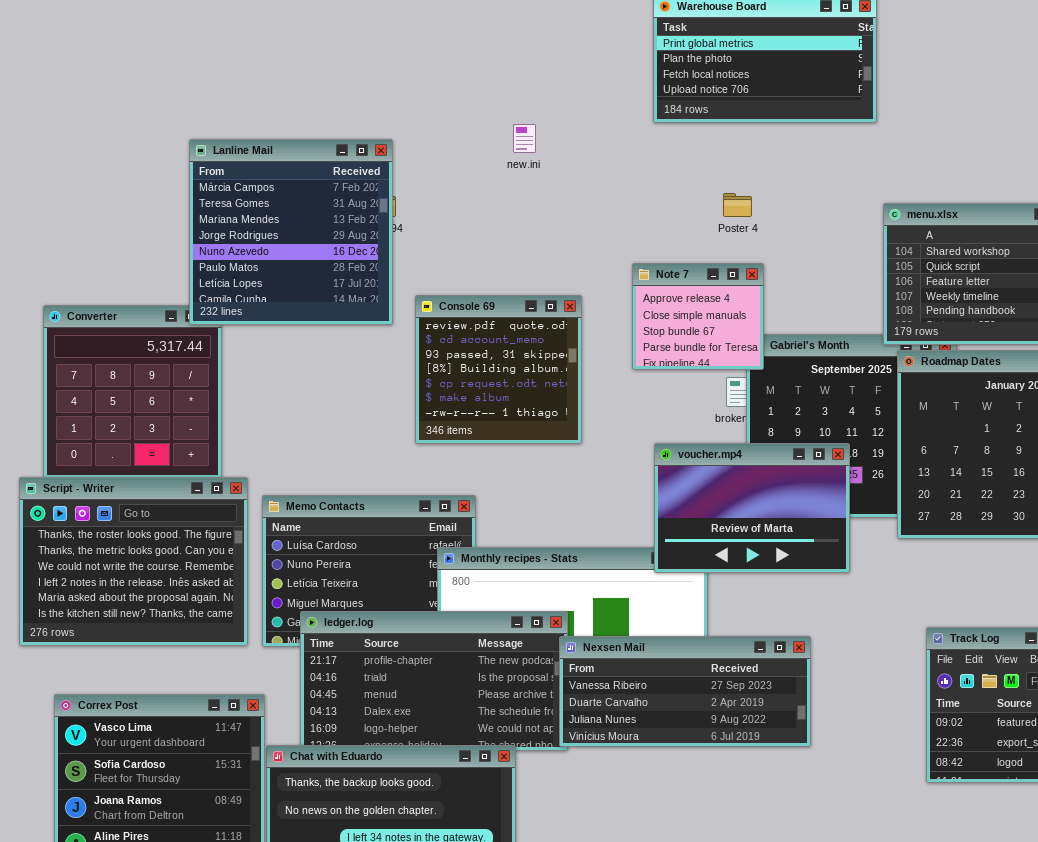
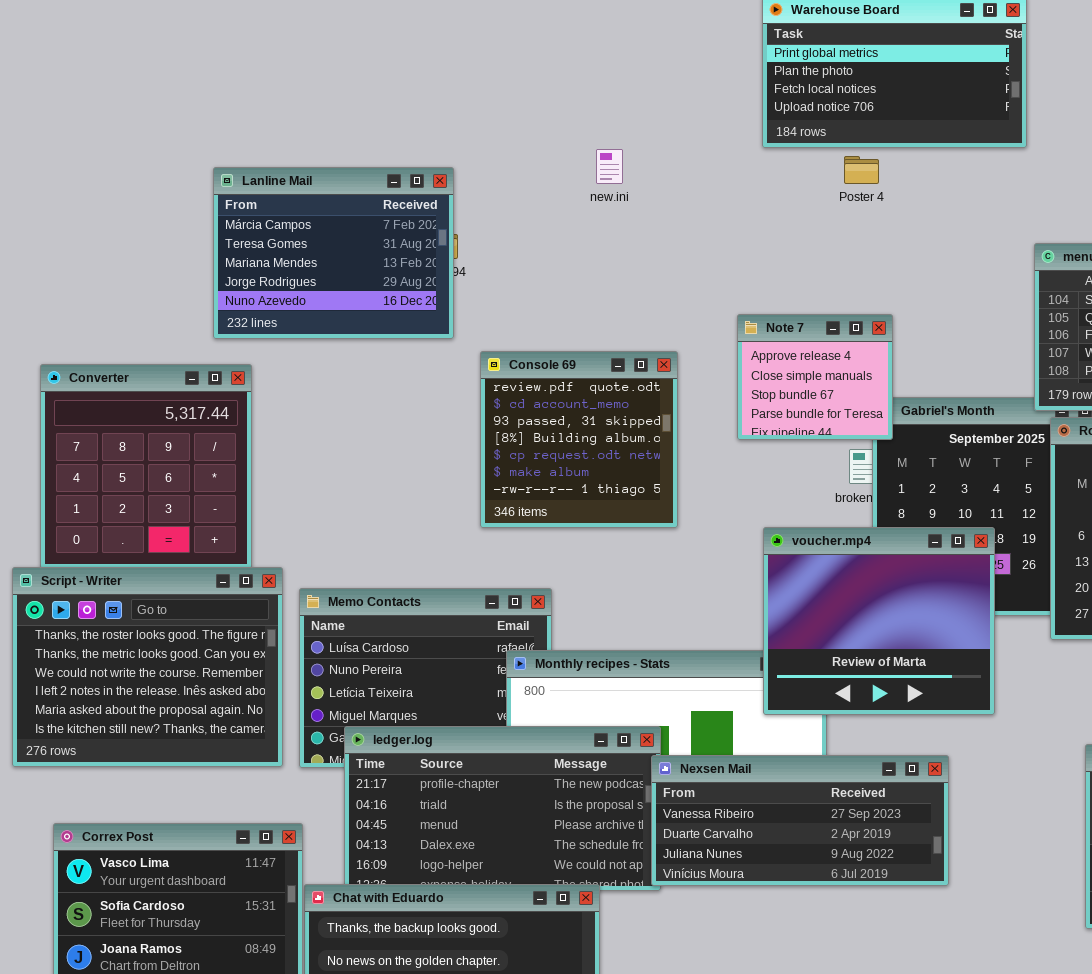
Lanline Mail: [189,139,393,325] -> [213,167,454,339], resized
Poster 4: [723,193,752,217] -> [844,156,879,184], moved
voucher.mp4: [654,443,850,573] -> [763,527,995,715], resized

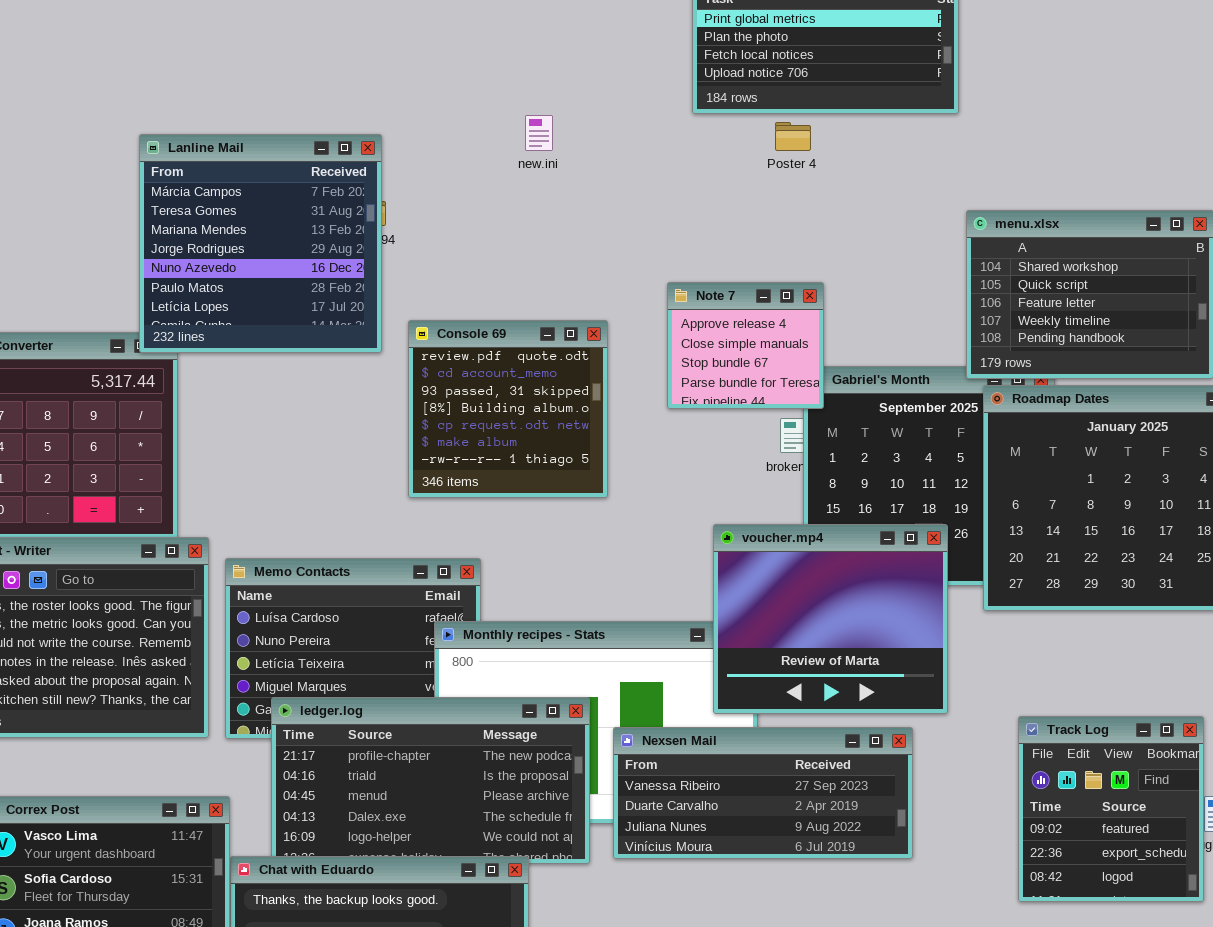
Lanline Mail: [213,167,454,339] -> [139,134,382,353], resized
voucher.mp4: [763,527,995,715] -> [713,524,948,714], moved
Nexsen Mail: [651,755,949,886] -> [613,727,913,859], moved

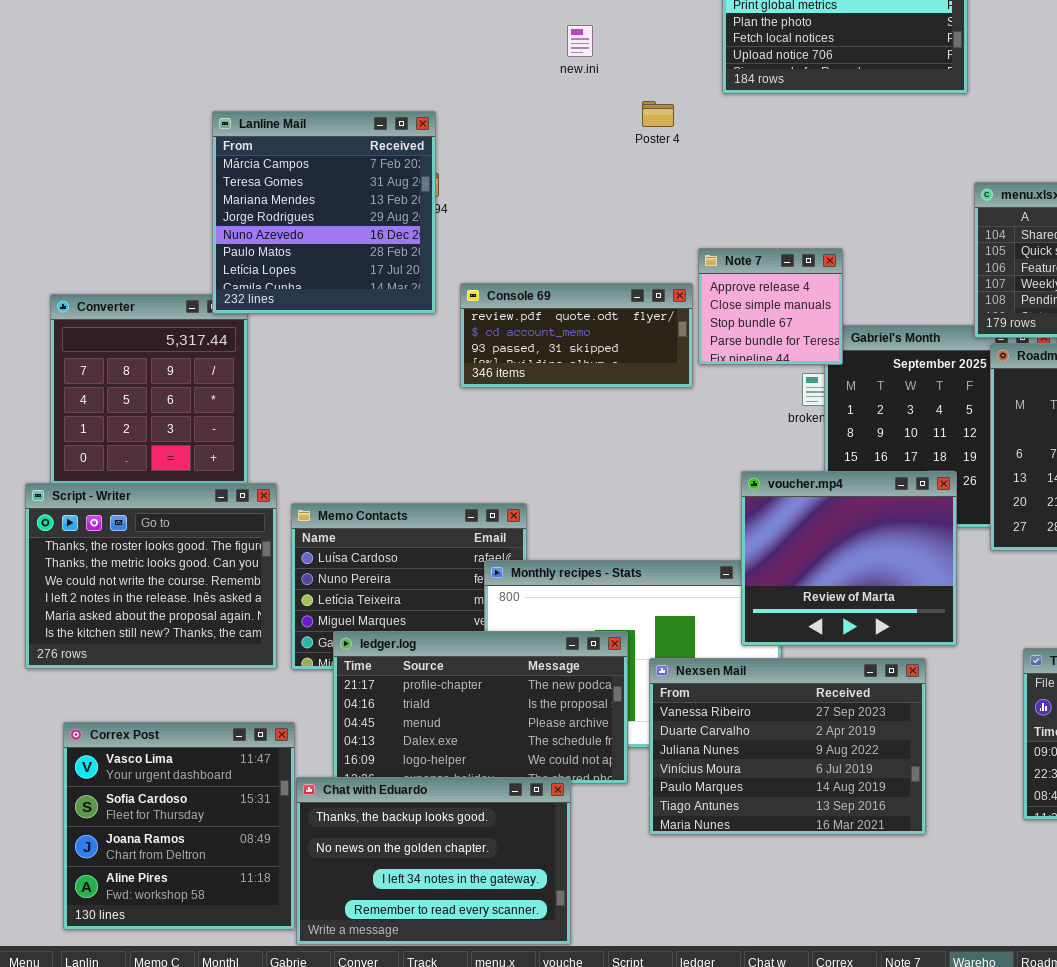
new.ini: [525,115,553,151] -> [567,25,593,57], moved
Poster 4: [775,122,811,151] -> [642,101,674,127], moved
Console 69: [408,320,608,498] -> [460,283,693,388], resized
Nexsen Mail: [613,727,913,859] -> [649,658,926,835], resized

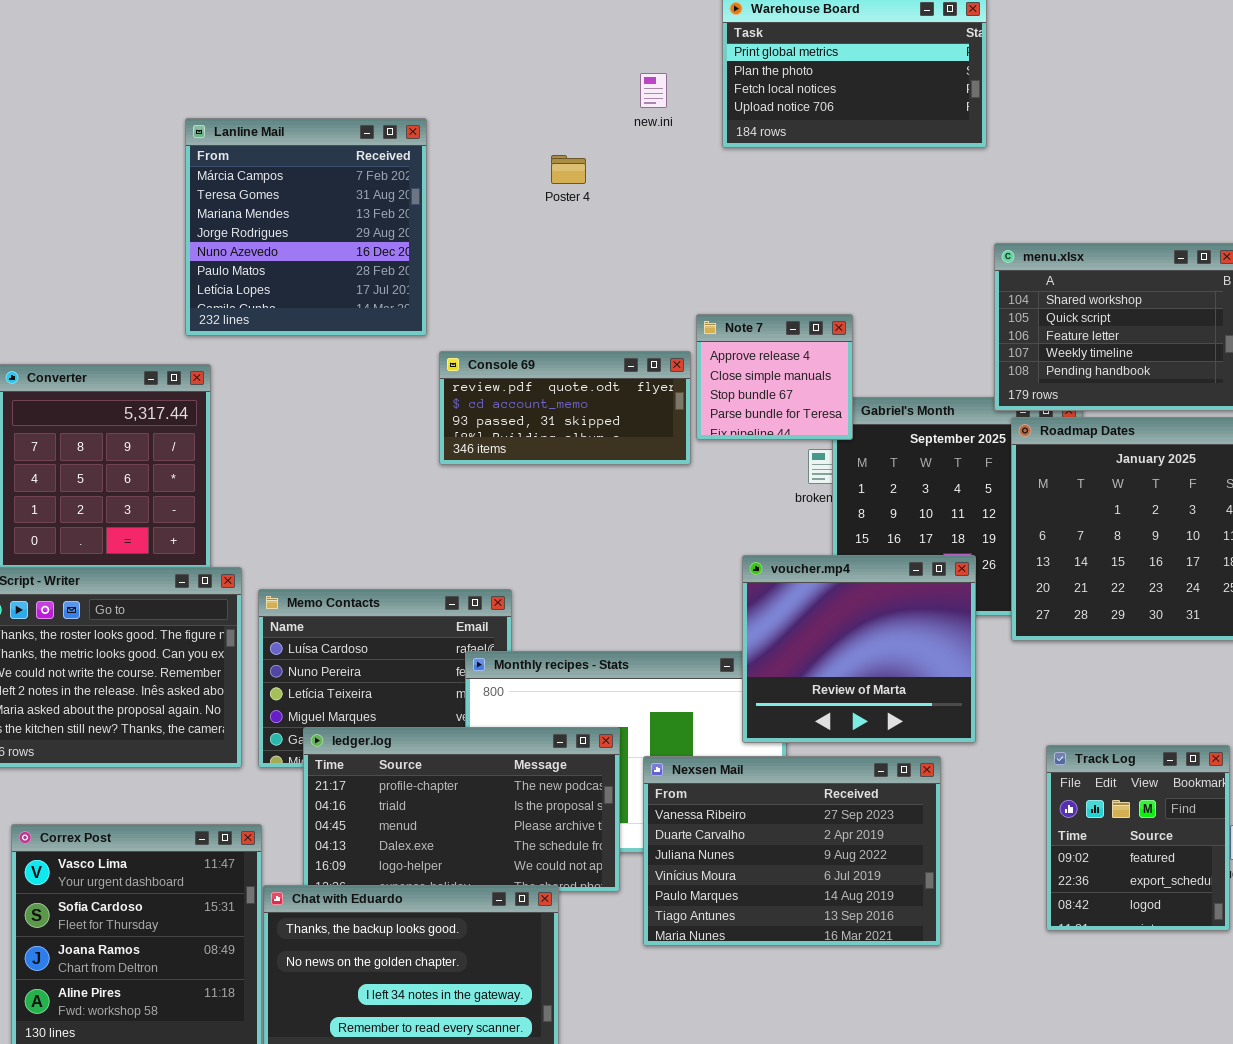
new.ini: [567,25,593,57] -> [640,73,667,108], moved
Poster 4: [642,101,674,127] -> [551,155,586,184], moved
Lanline Mail: [212,111,436,314] -> [185,118,427,336], moved

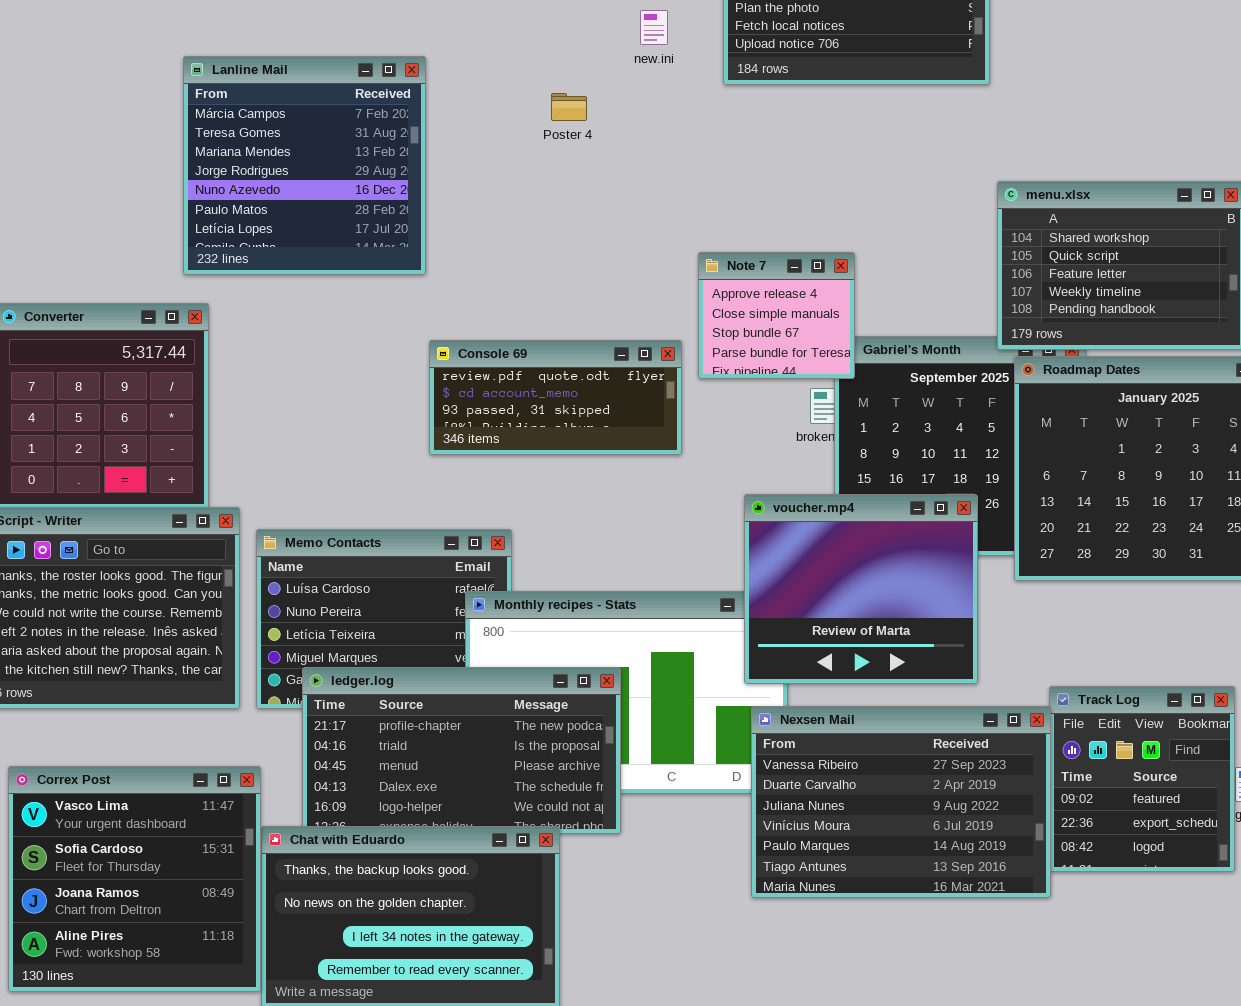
Console 69: [439,351,691,465] -> [429,340,682,455], moved
Nexsen Mail: [643,756,941,946] -> [751,706,1051,898], moved

